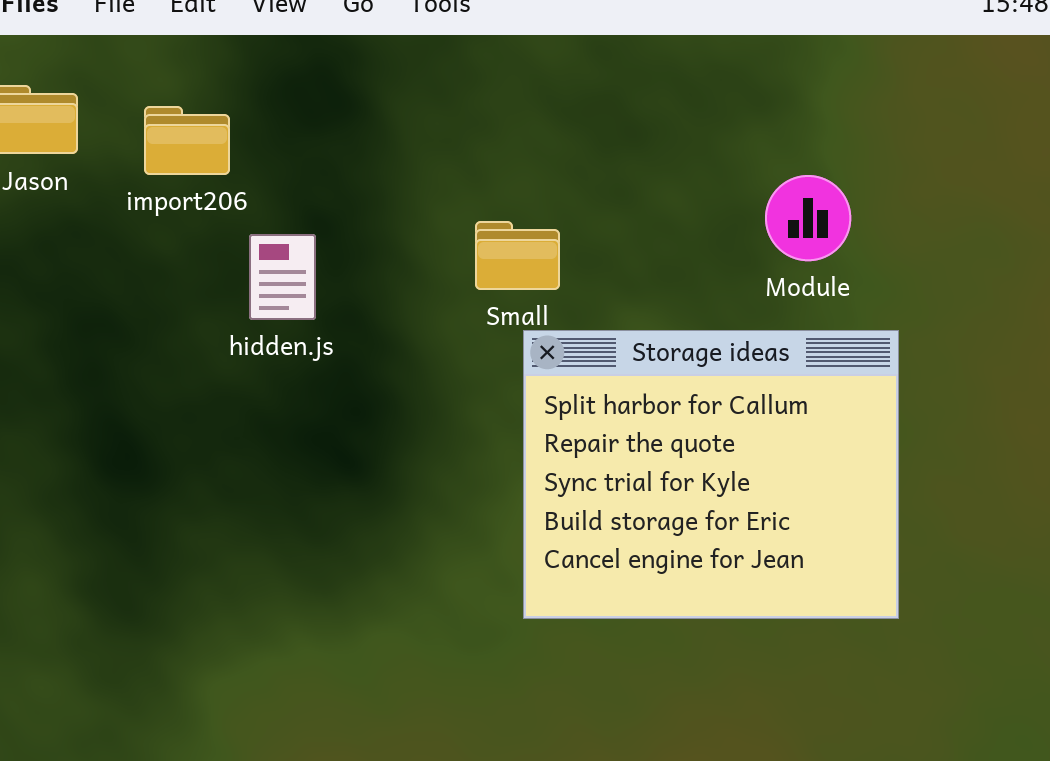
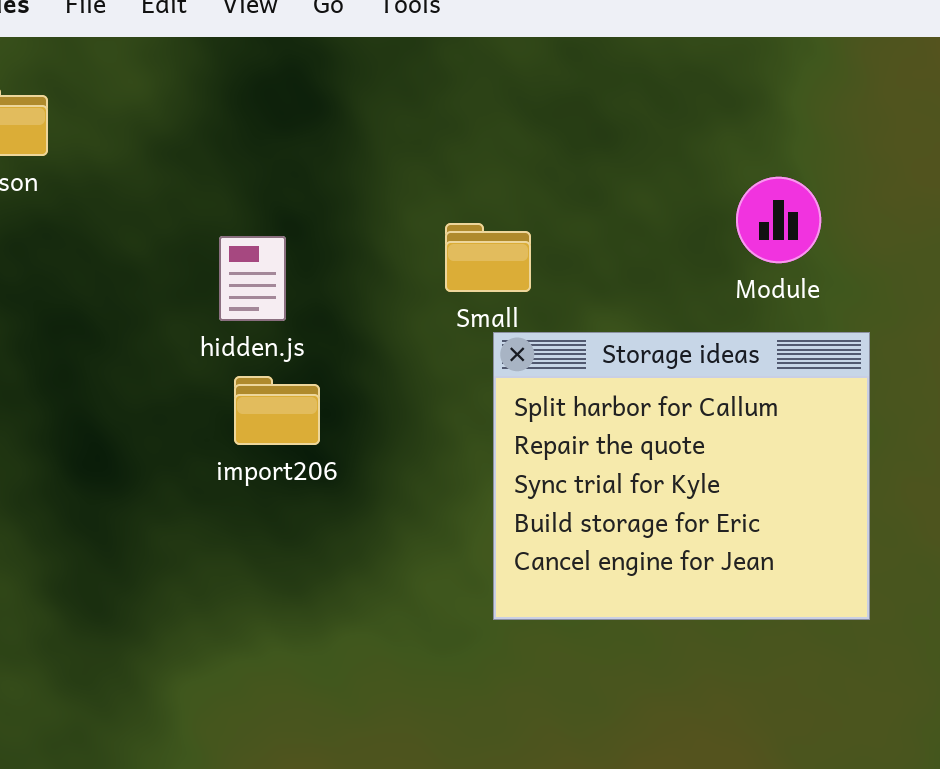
import206: [144,106,230,175] -> [234,376,320,445], moved

